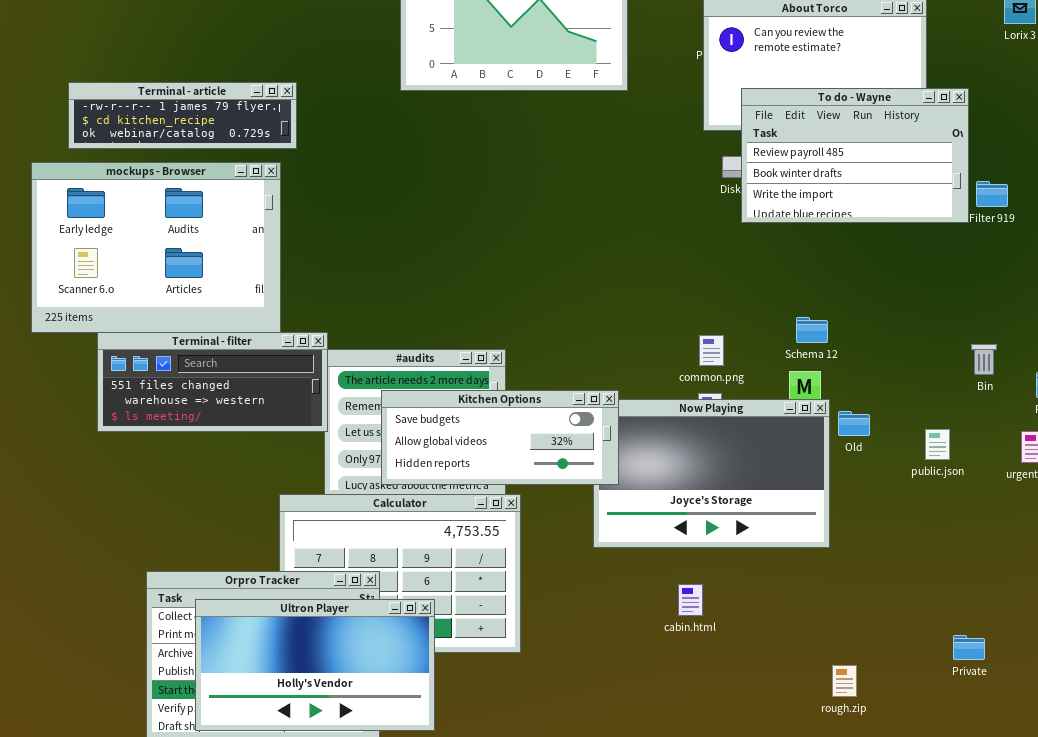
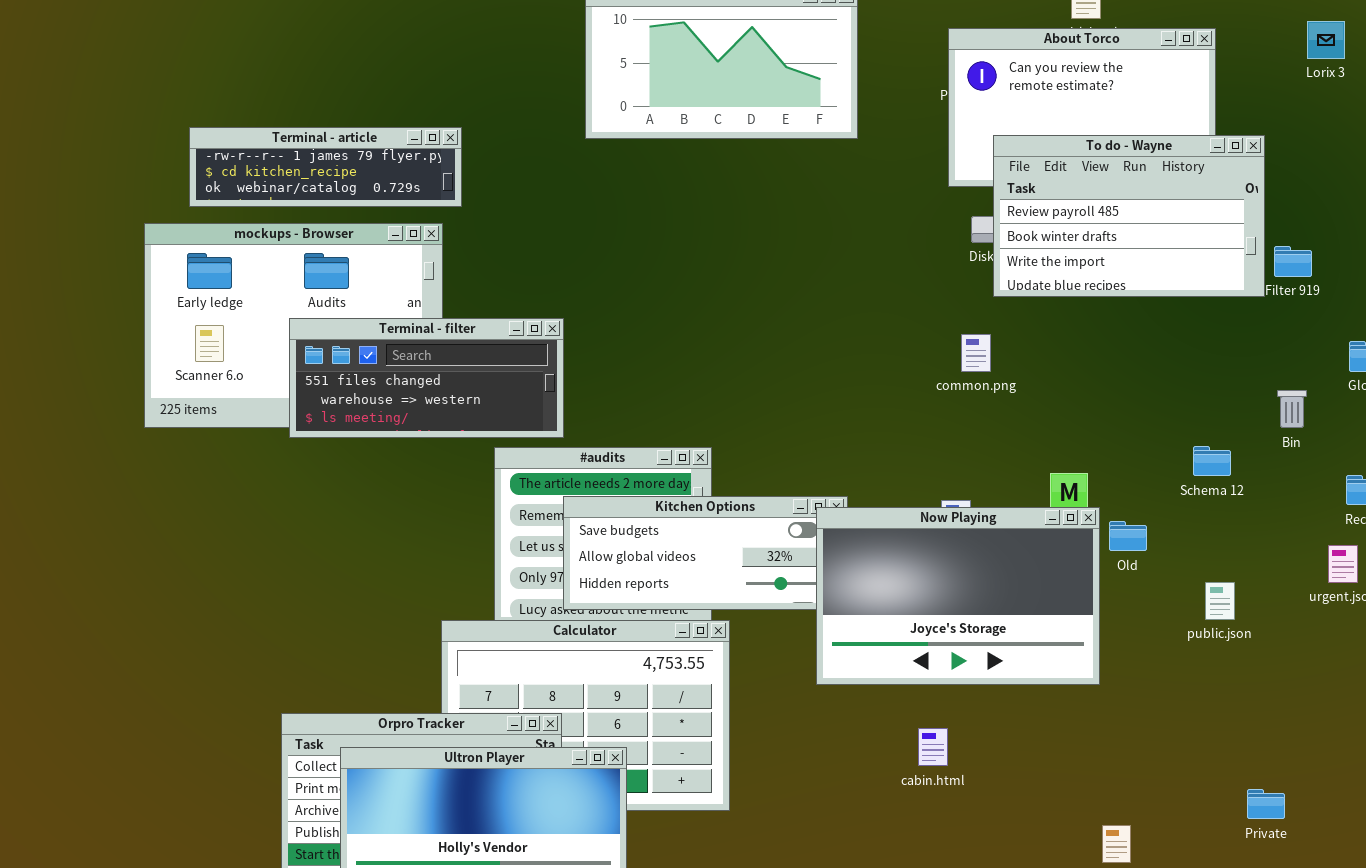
Schema 12: [796,317,828,343] -> [1193,446,1231,476], moved
Terminal - filter: [97,332,328,432] -> [289,318,564,438], moved
common.png: [699,335,724,366] -> [961,334,991,372], moved
Bin: [971,344,997,375] -> [1277,390,1307,428], moved
Now Playing: [593,399,830,548] -> [816,507,1100,685], raised
public.json: [925,429,950,460] -> [1205,582,1235,620], moved

